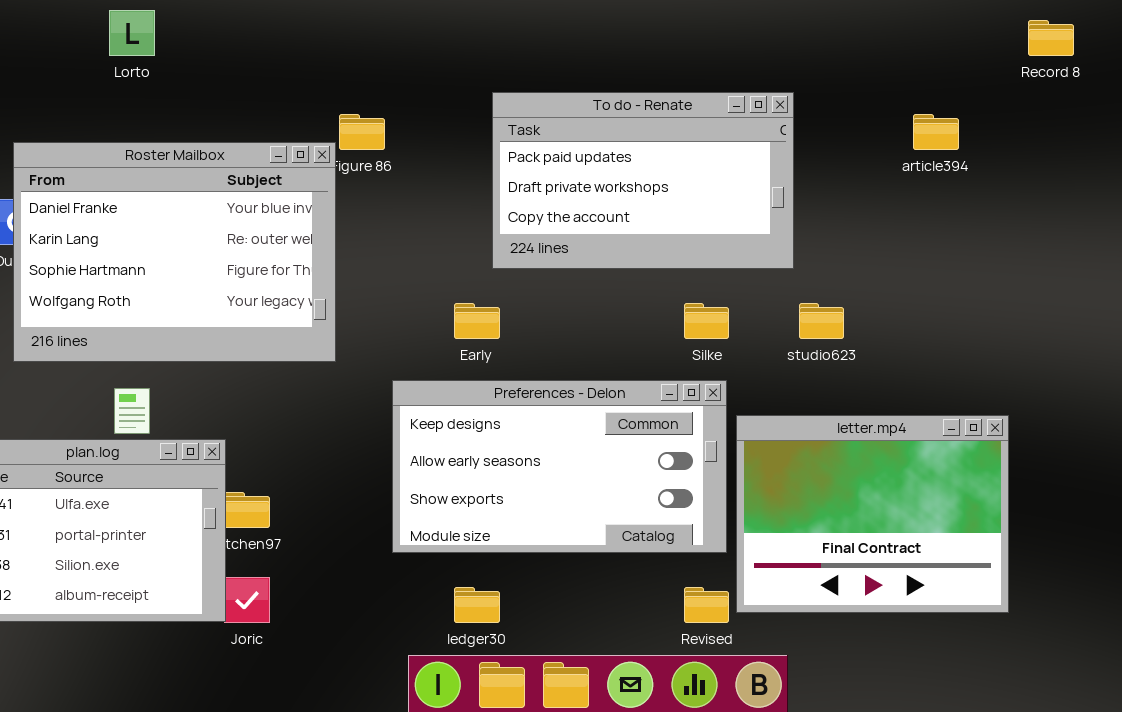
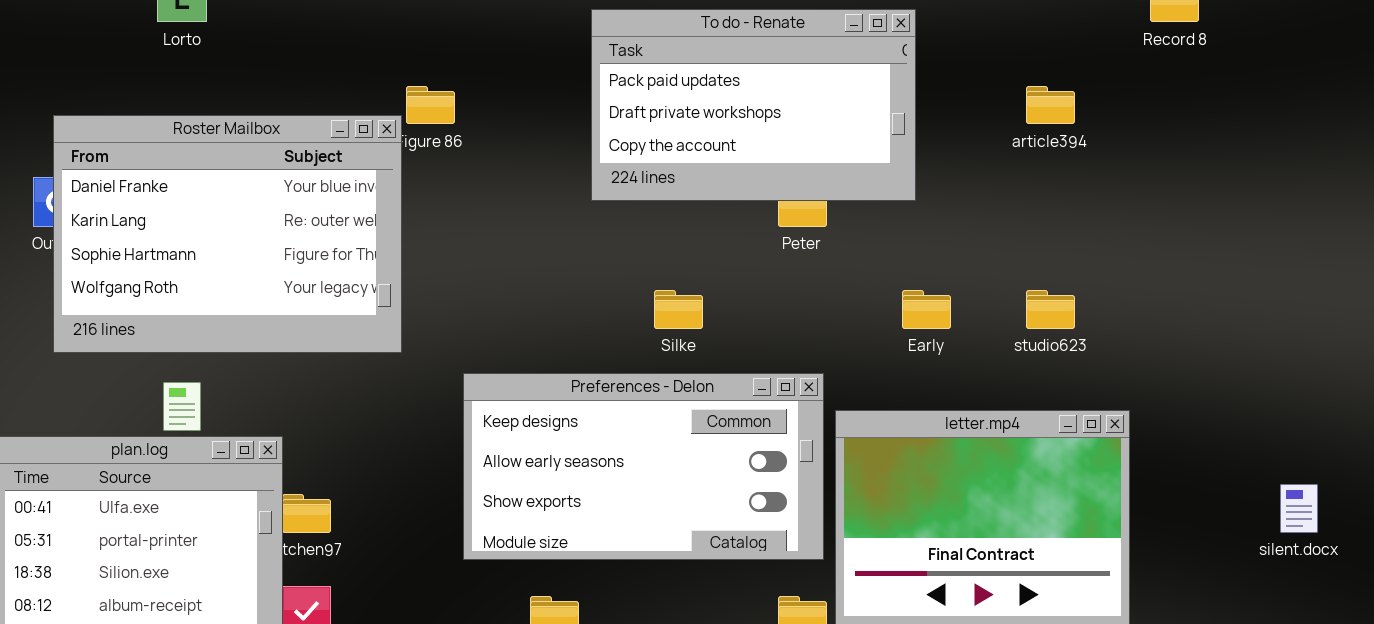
To do - Renate: [492,92,794,269] -> [591,9,916,201], moved
Early: [454,303,500,339] -> [902,290,951,329], moved
Silke: [684,303,729,339] -> [654,290,703,329], moved
studio623: [799,303,844,339] -> [1026,290,1075,329], moved

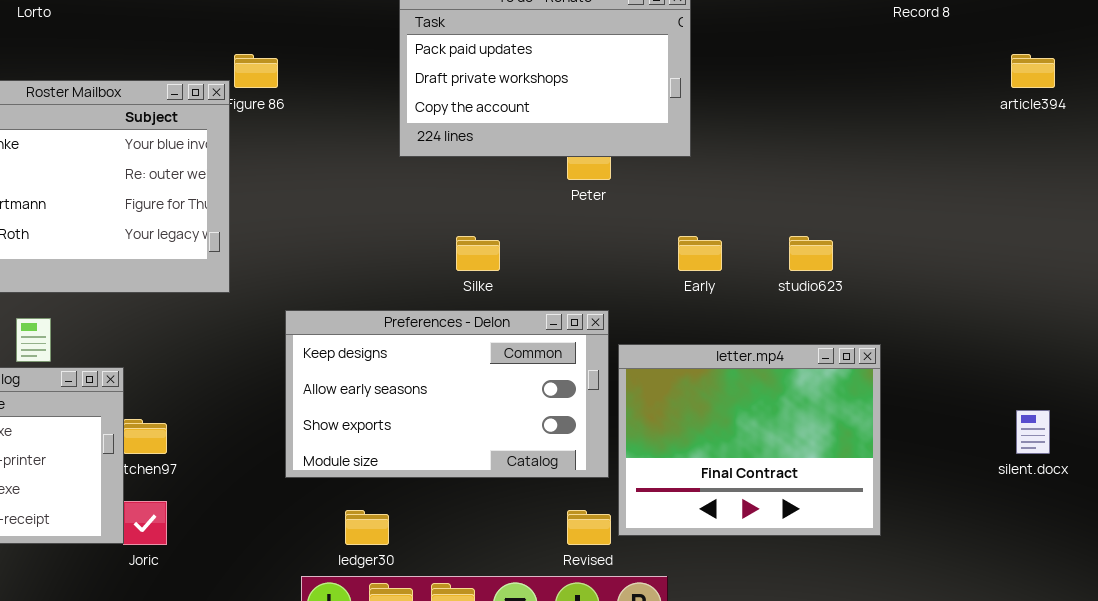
article394: [1026,86,1075,124] -> [1011,54,1055,88], moved

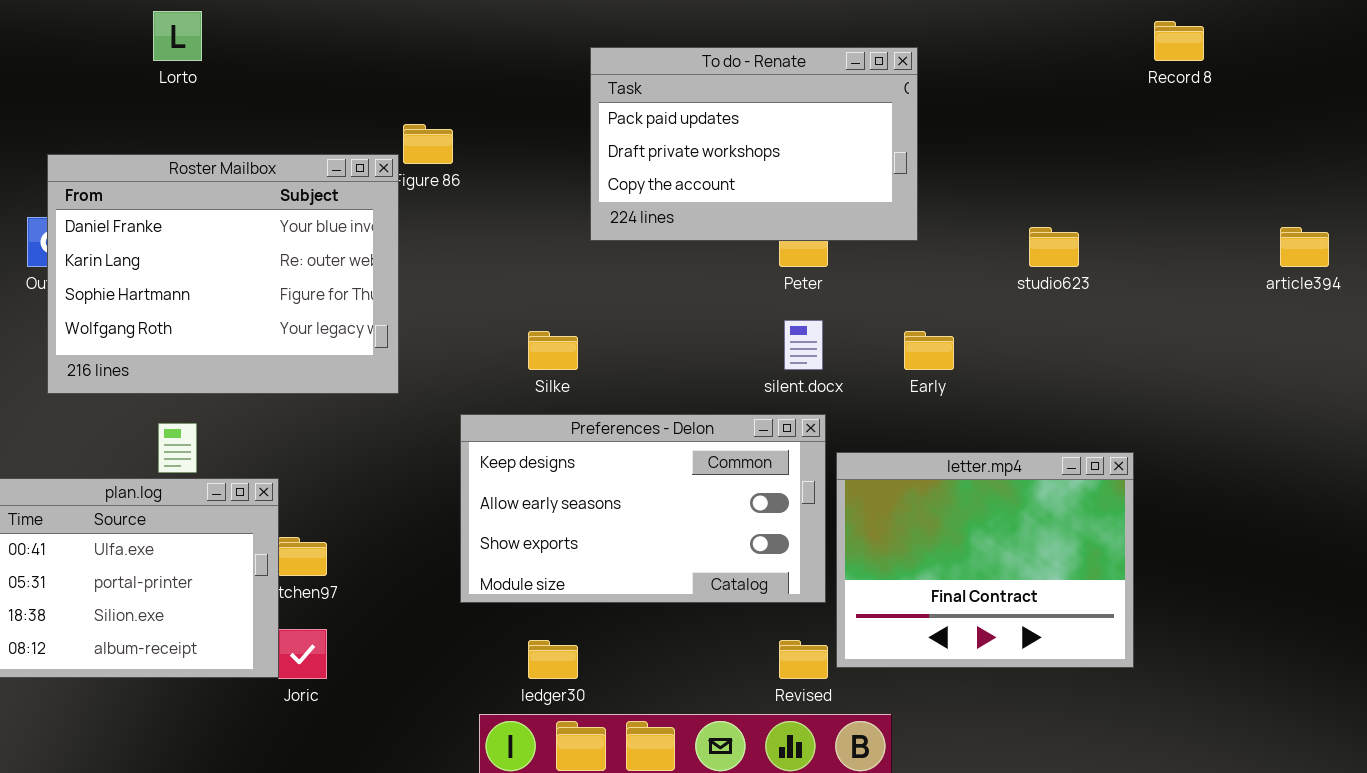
article394: [1011,54,1055,88] -> [1280,227,1329,267], moved
Silke: [456,236,500,271] -> [528,331,578,370], moved
studio623: [789,236,833,271] -> [1029,227,1079,267], moved
silent.docx: [1016,410,1050,454] -> [784,320,823,370], moved

